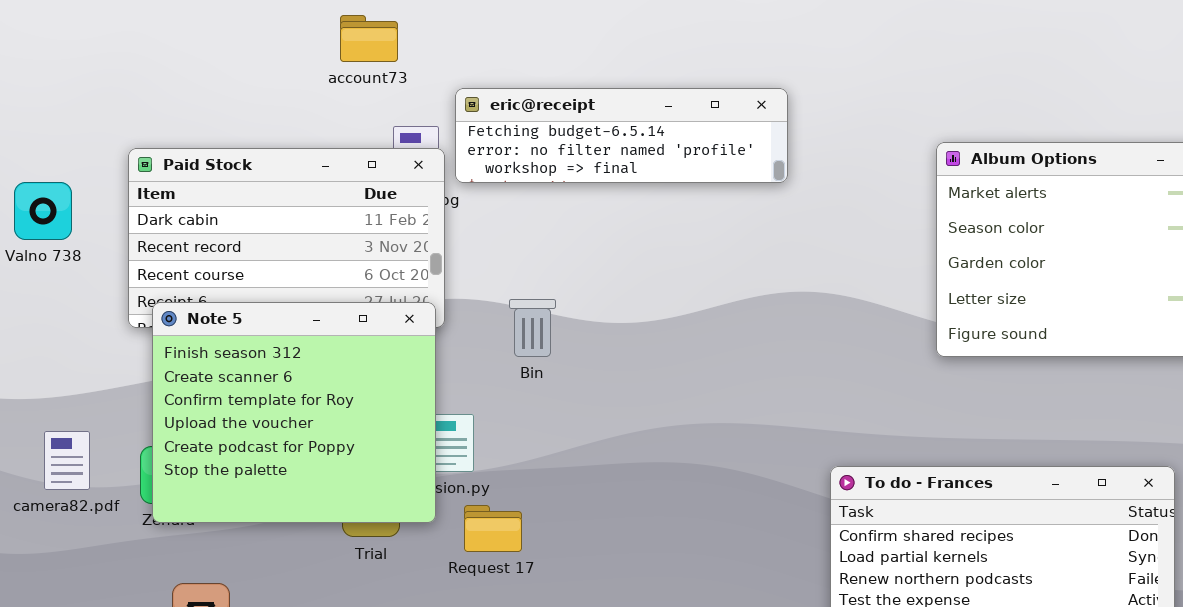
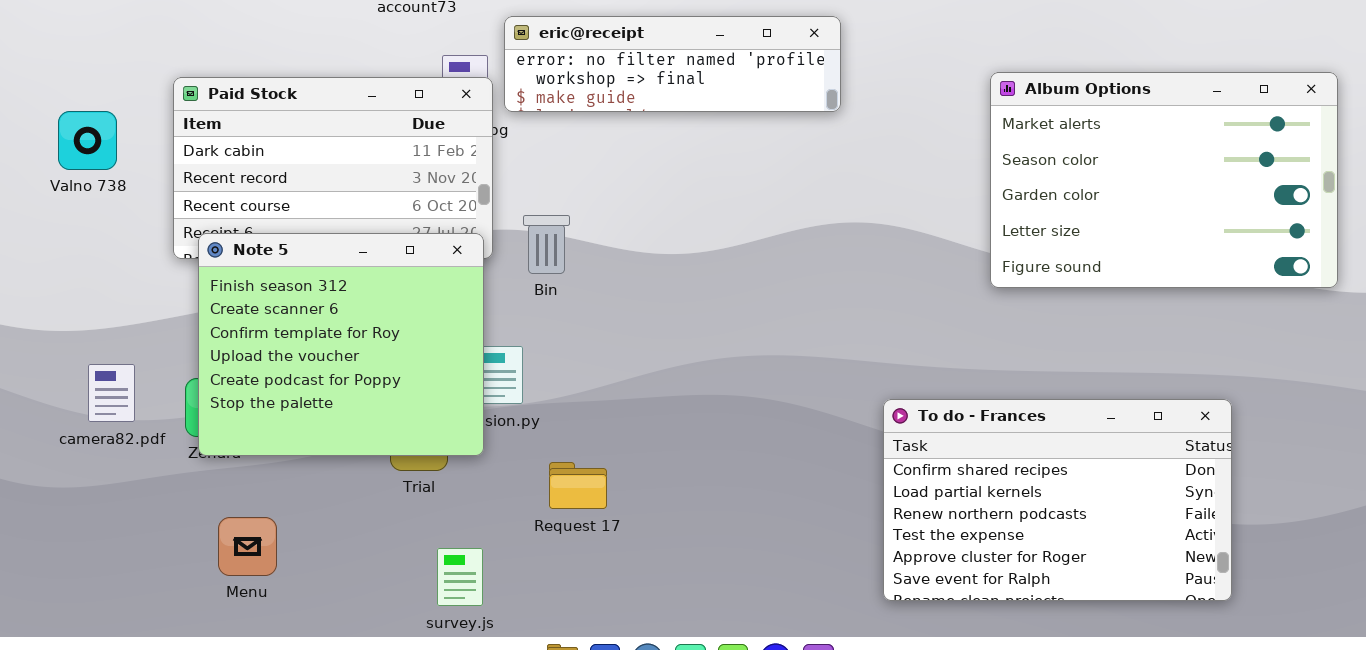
eric@receipt: [455,88,788,183] -> [504,16,841,112], scrolled down 1 row
Bin: [509,299,556,357] -> [523,215,570,274], moved
Request 17: [464,505,522,552] -> [549,462,607,509], moved

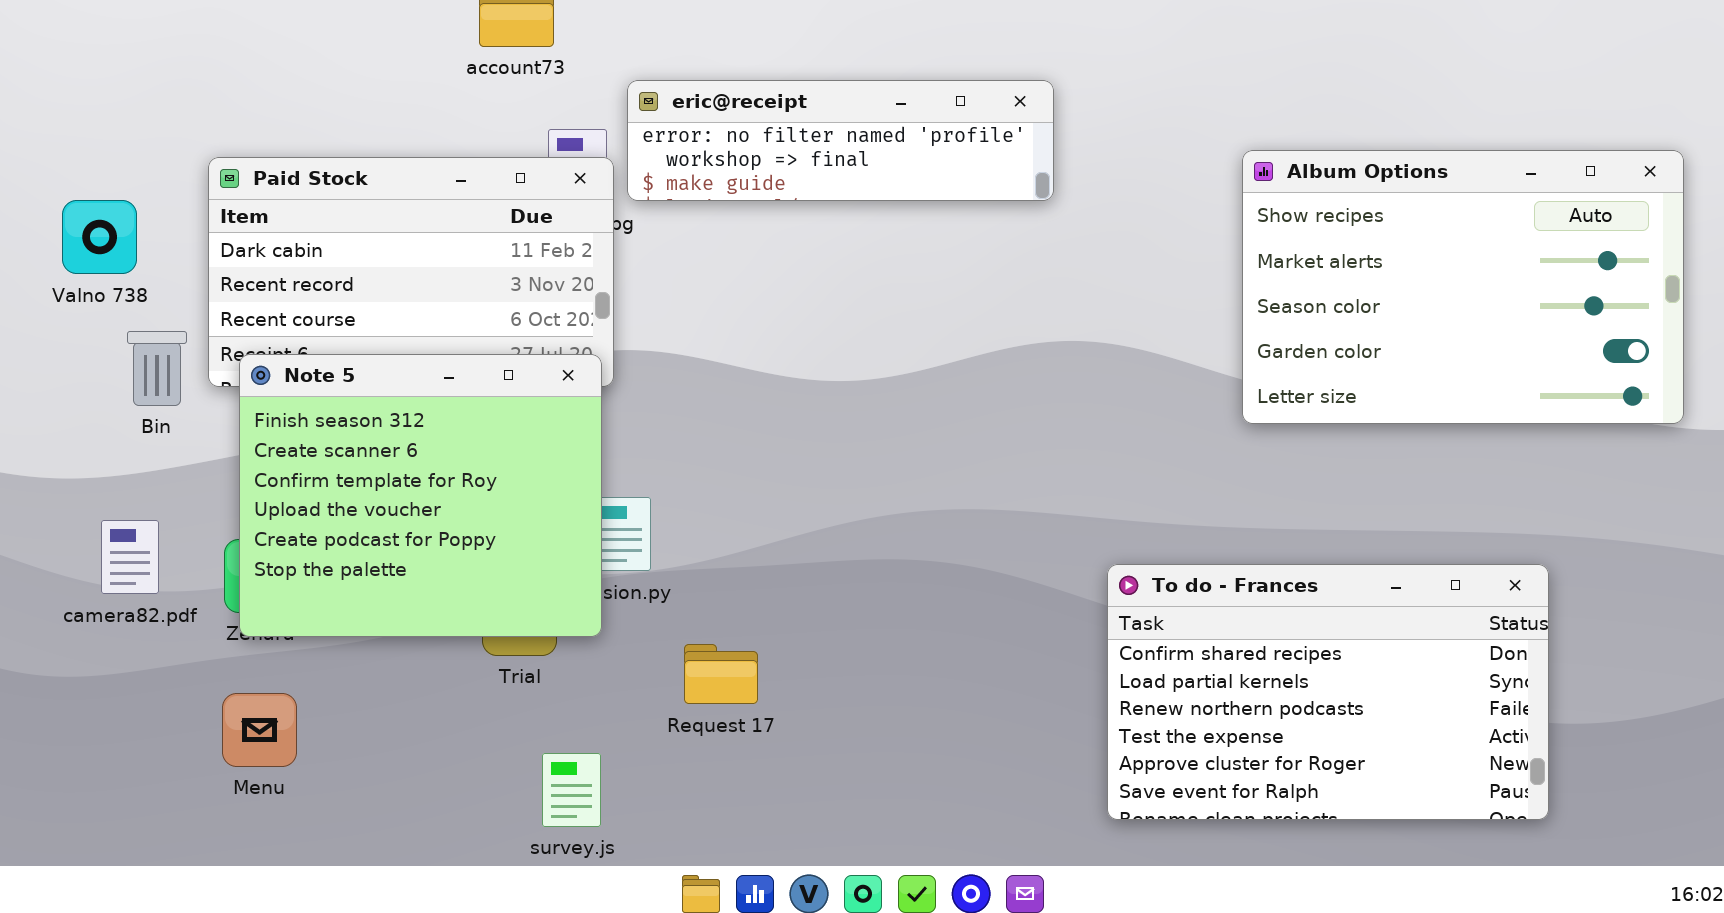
Album Options: [990,72,1338,288] -> [1242,150,1684,424], scrolled up 1 row
Bin: [523,215,570,274] -> [127,331,187,406], moved
Menu: [218,517,277,576] -> [222,693,297,767], moved

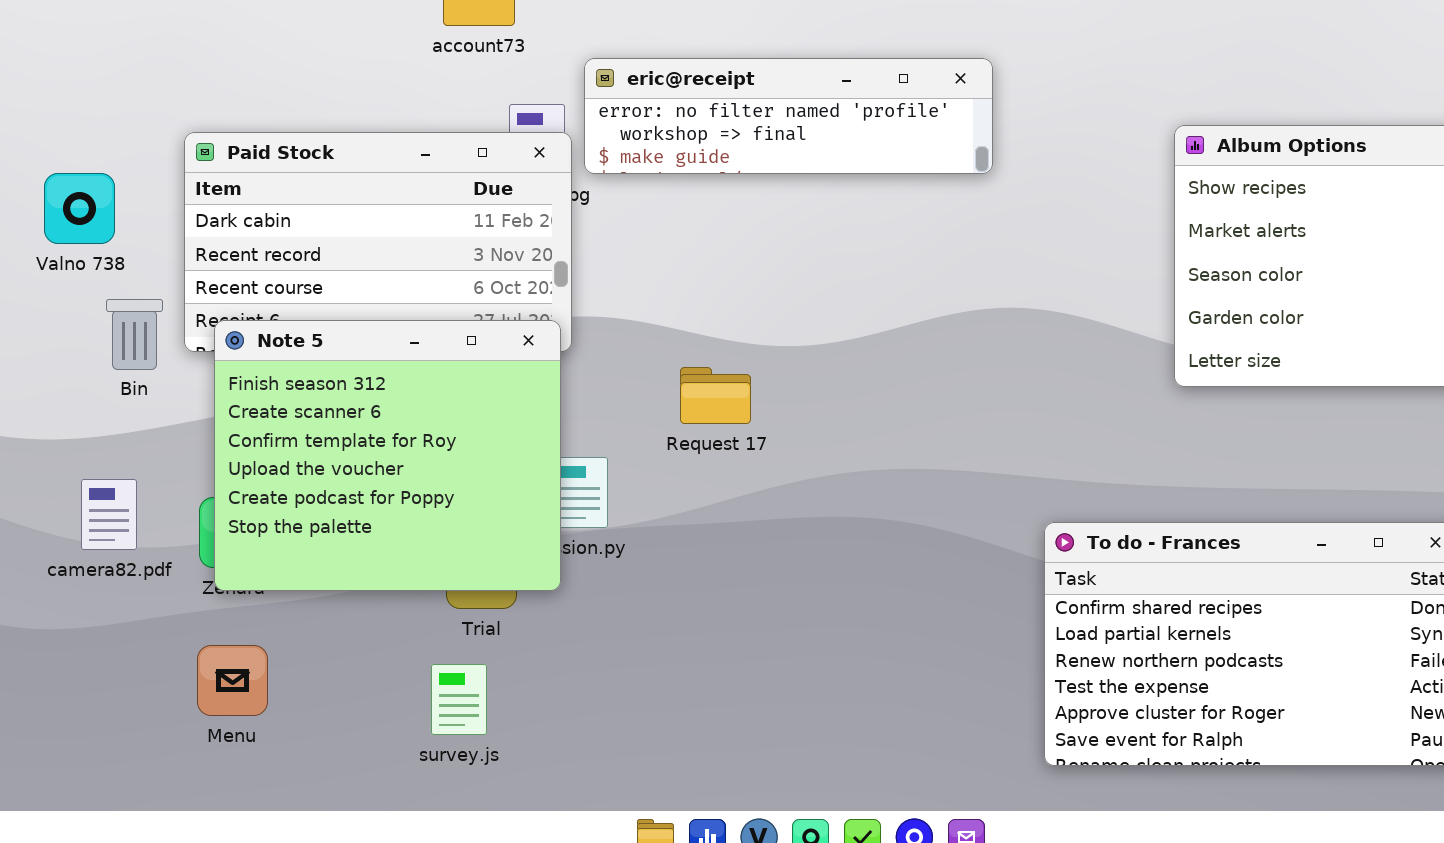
Request 17: [684,644,758,704] -> [680,367,751,424], moved
survey.js: [542,753,601,827] -> [431,664,487,735], moved

